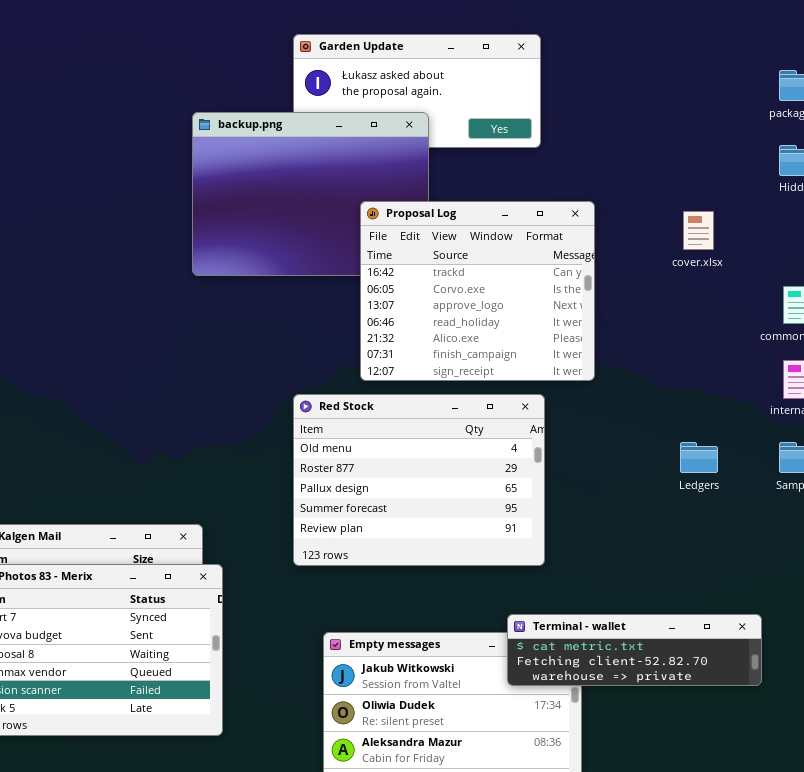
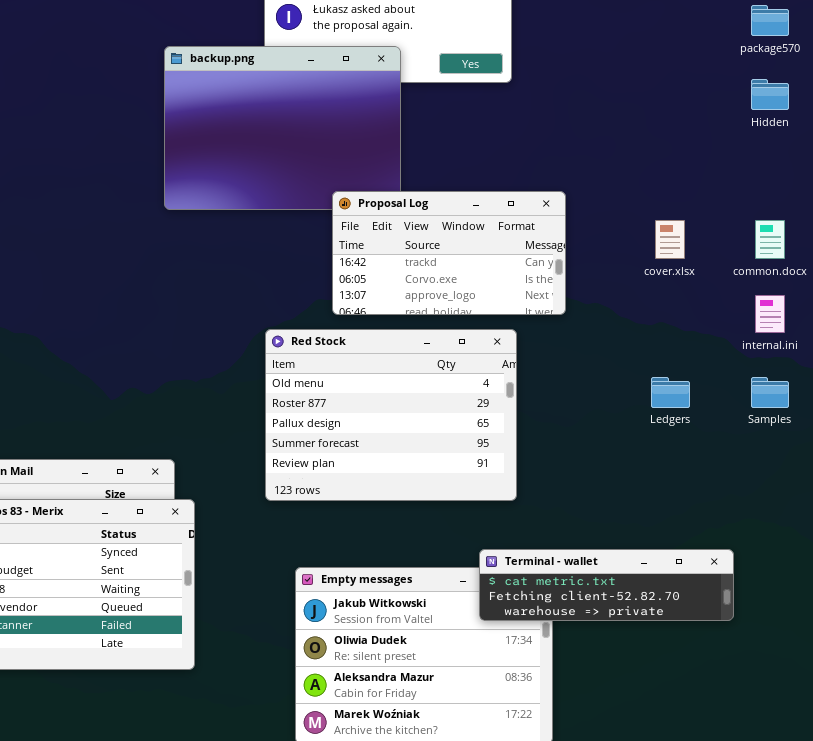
Proposal Log: [360,201,595,381] -> [332,191,566,315], resized
cover.xlsx: [683,211,714,250] -> [655,220,685,259], moved

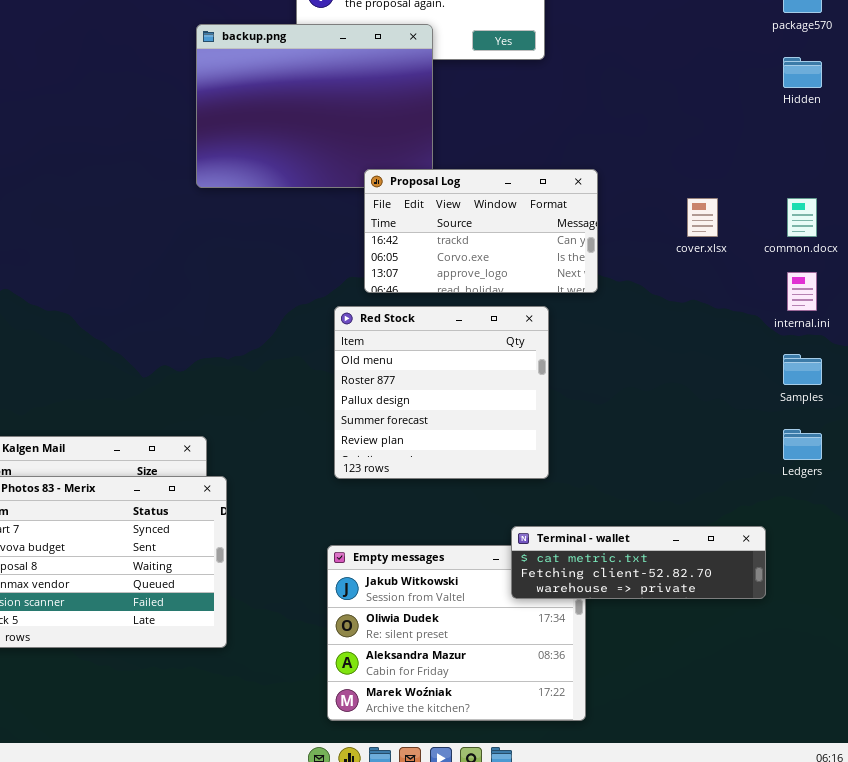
Red Stock: [265,329,517,501] -> [334,306,549,479], resized
Ledgers: [651,377,690,408] -> [783,429,822,460], moved

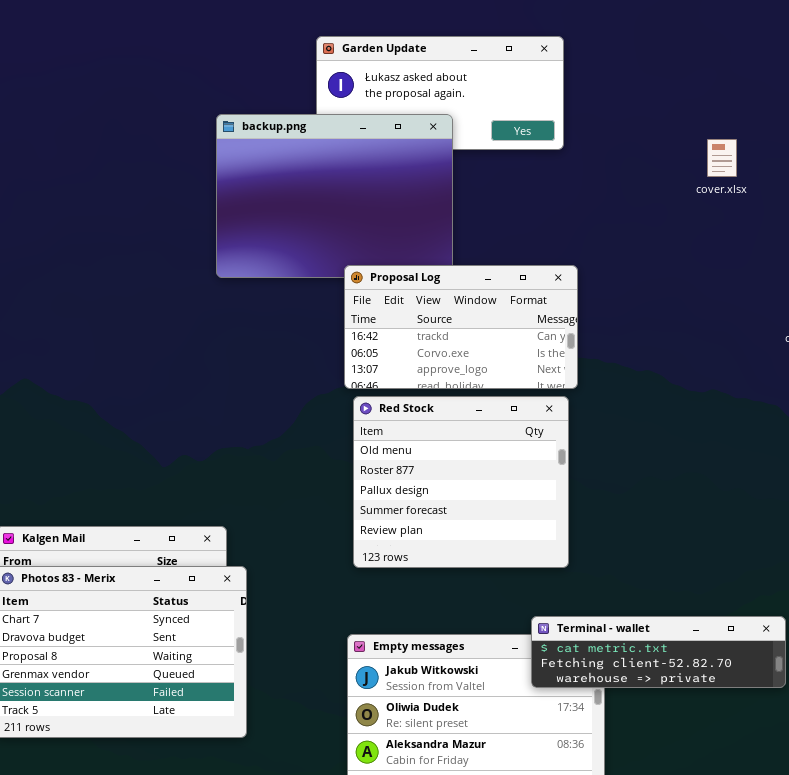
Proposal Log: [364,169,598,293] -> [344,265,578,389], moved
cover.xlsx: [687,198,718,237] -> [707,139,737,177], moved

